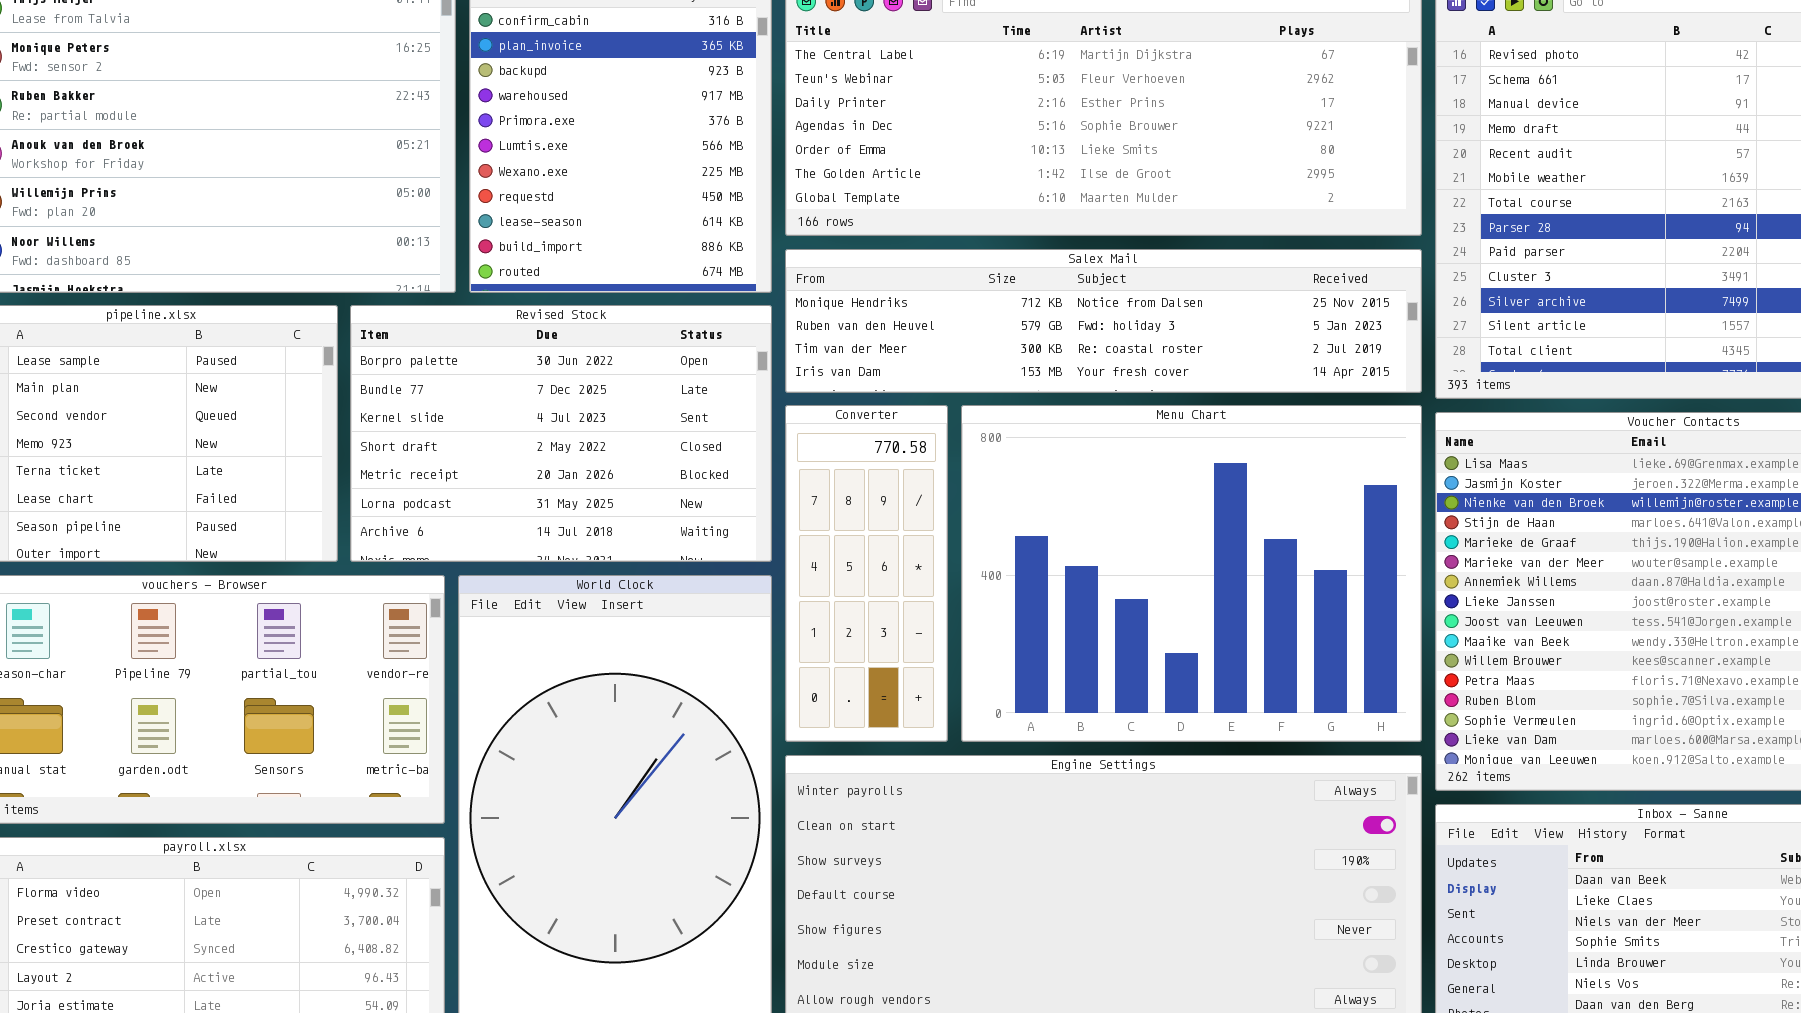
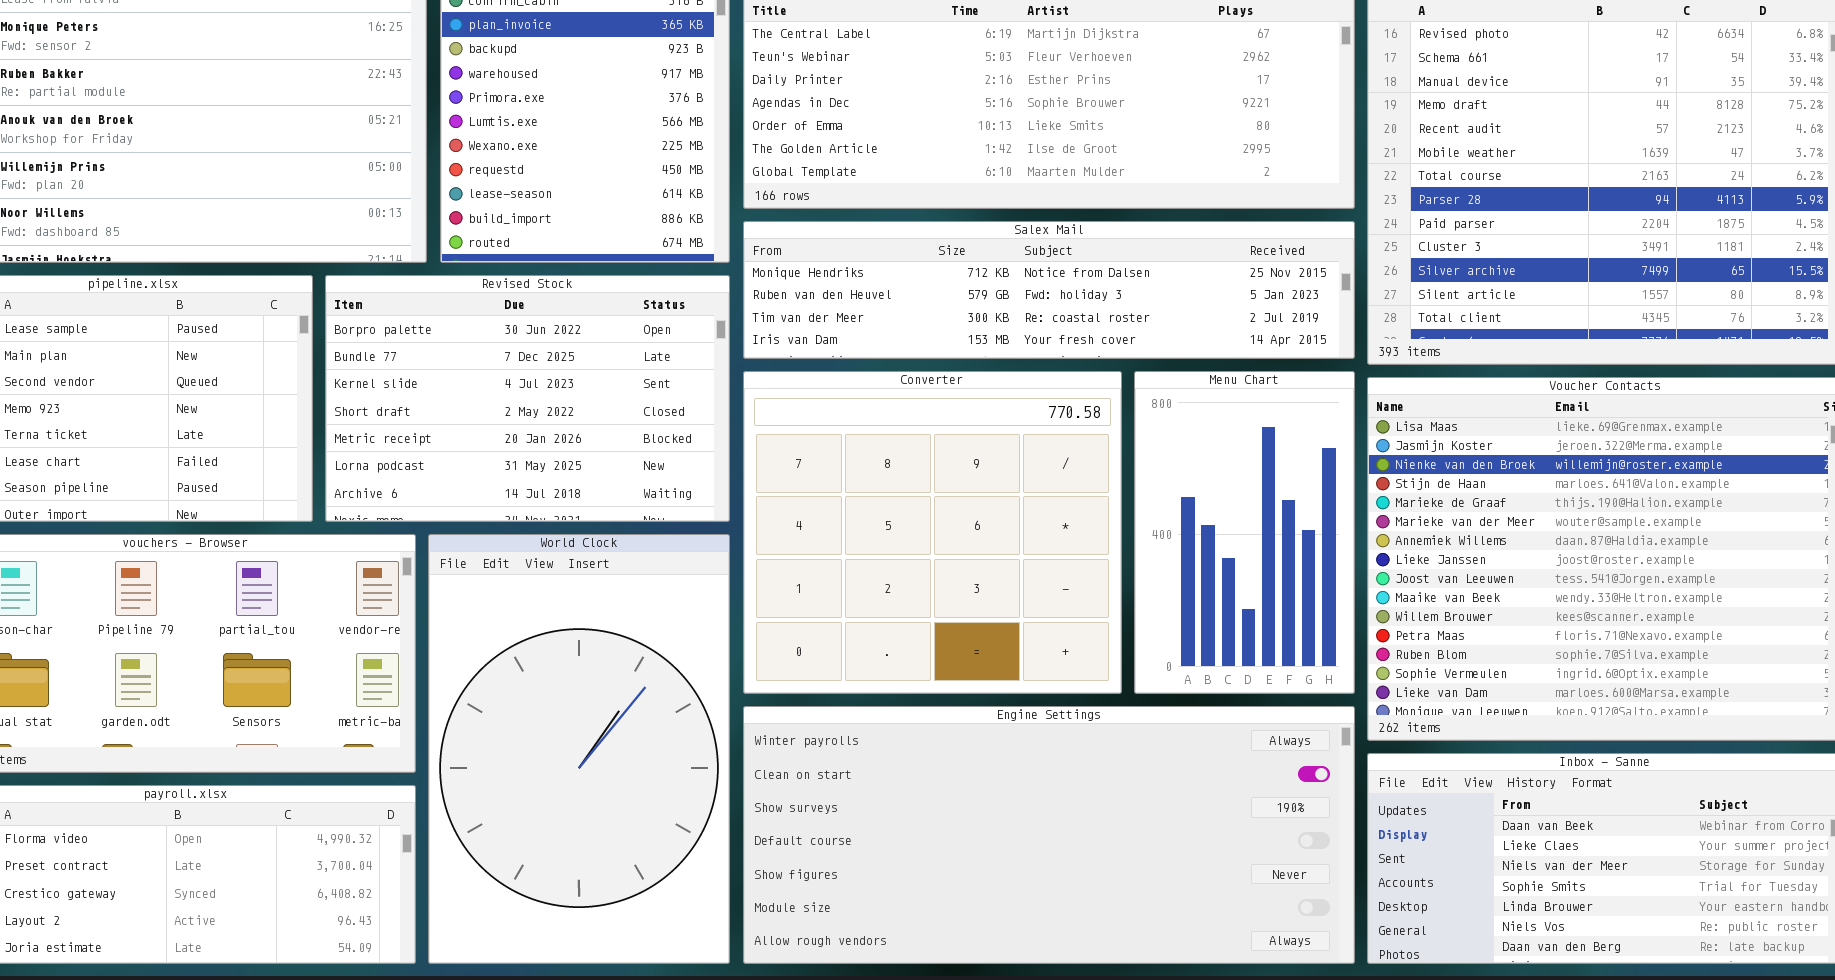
Converter: [785,405,948,742] -> [743,371,1122,694], resized
Menu Chart: [961,405,1422,742] -> [1134,371,1355,694], resized

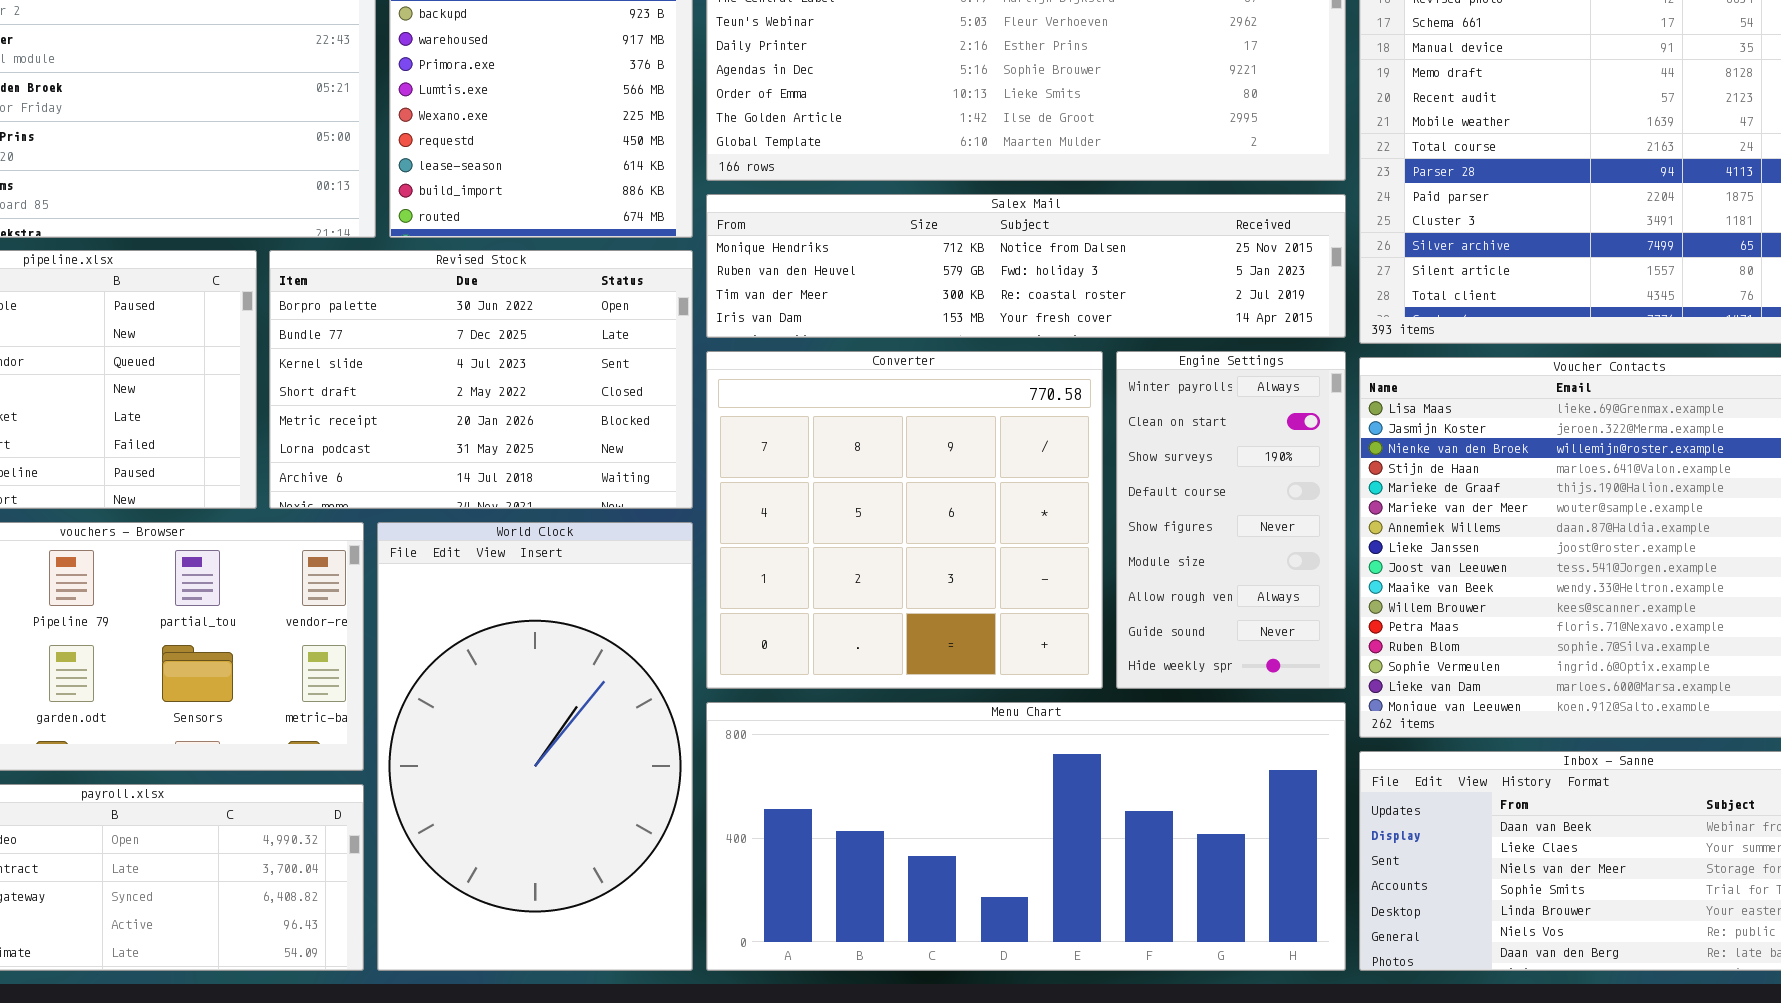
Menu Chart: [1134,371,1355,694] -> [706,702,1346,971], moved, resized
Engine Settings: [743,706,1355,964] -> [1116,351,1346,689], moved, resized

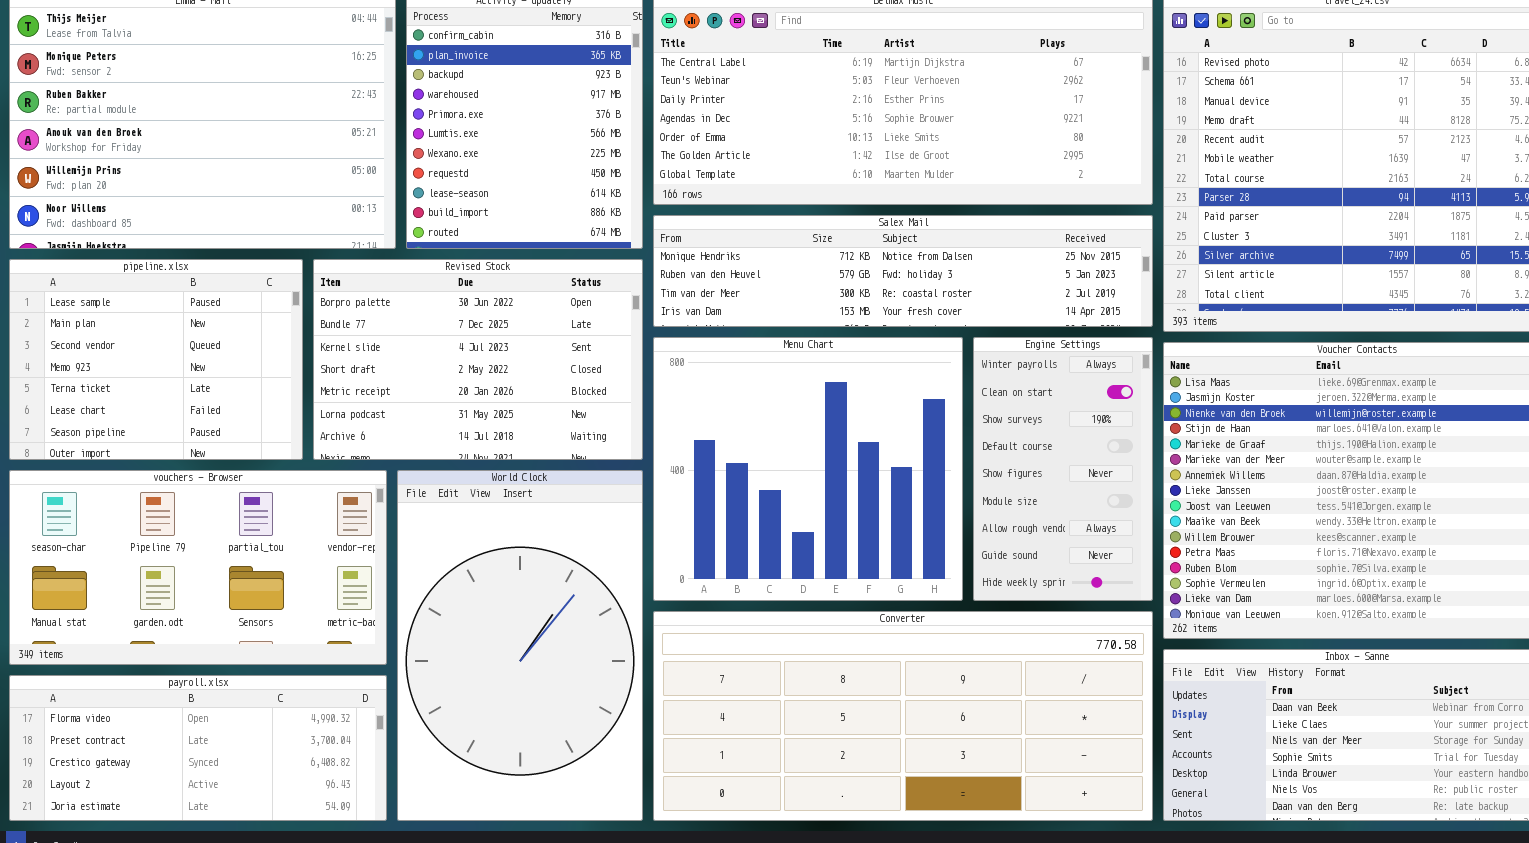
Converter: [706,351,1103,689] -> [653,611,1153,821], moved, resized
Menu Chart: [706,702,1346,971] -> [653,337,963,601], moved, resized

